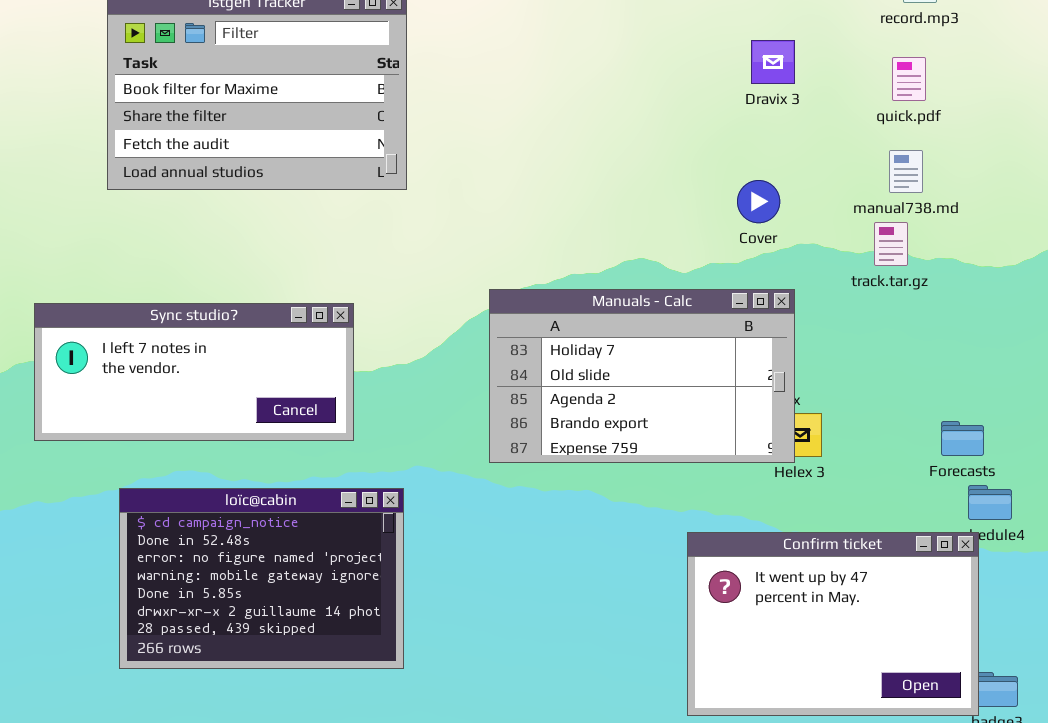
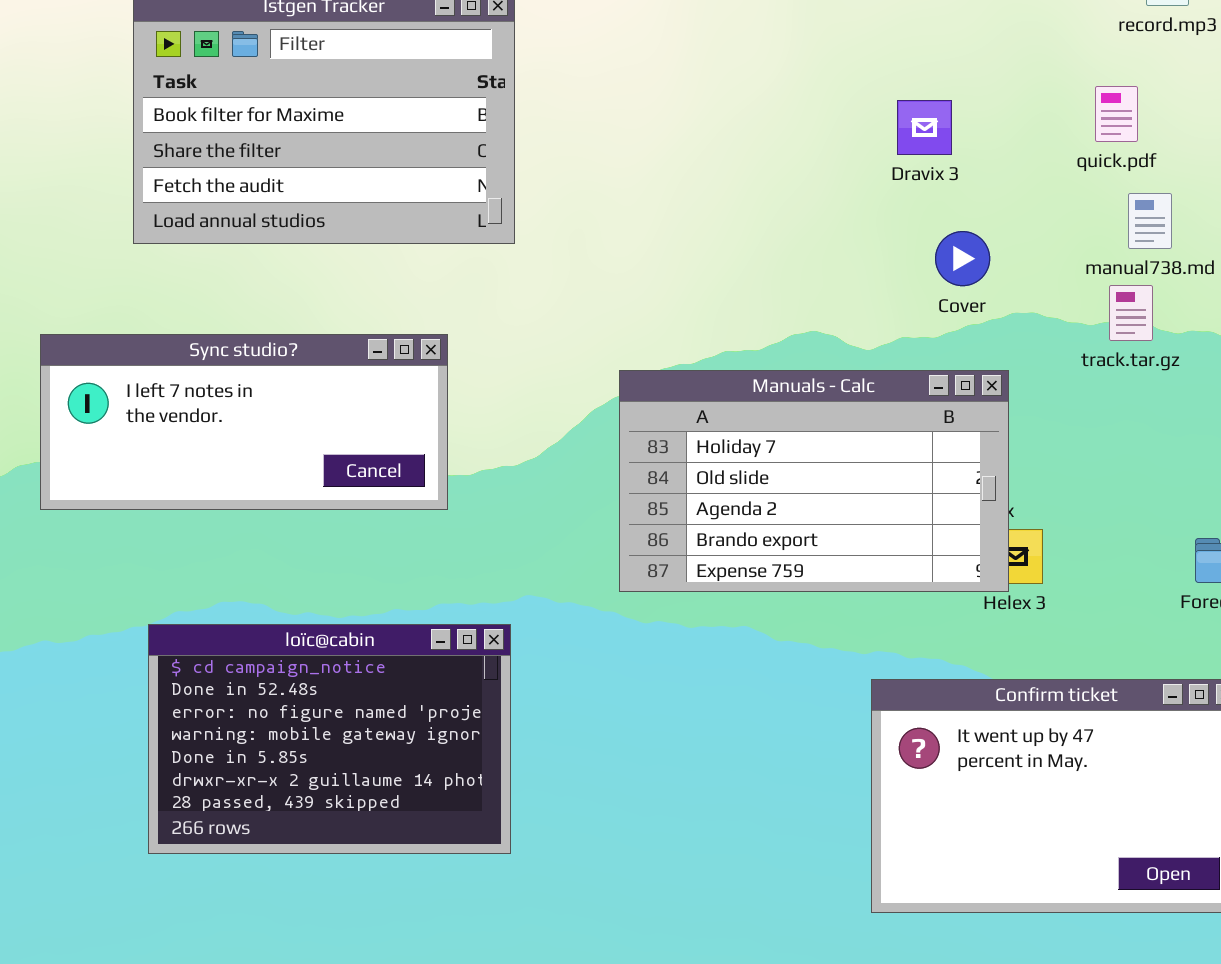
Dravix 3: [751,40,795,84] -> [897,100,952,155], moved
quick.pdf: [892,57,926,101] -> [1095,86,1138,142], moved
Sync studio?: [34,303,354,441] -> [40,334,448,510], moved

